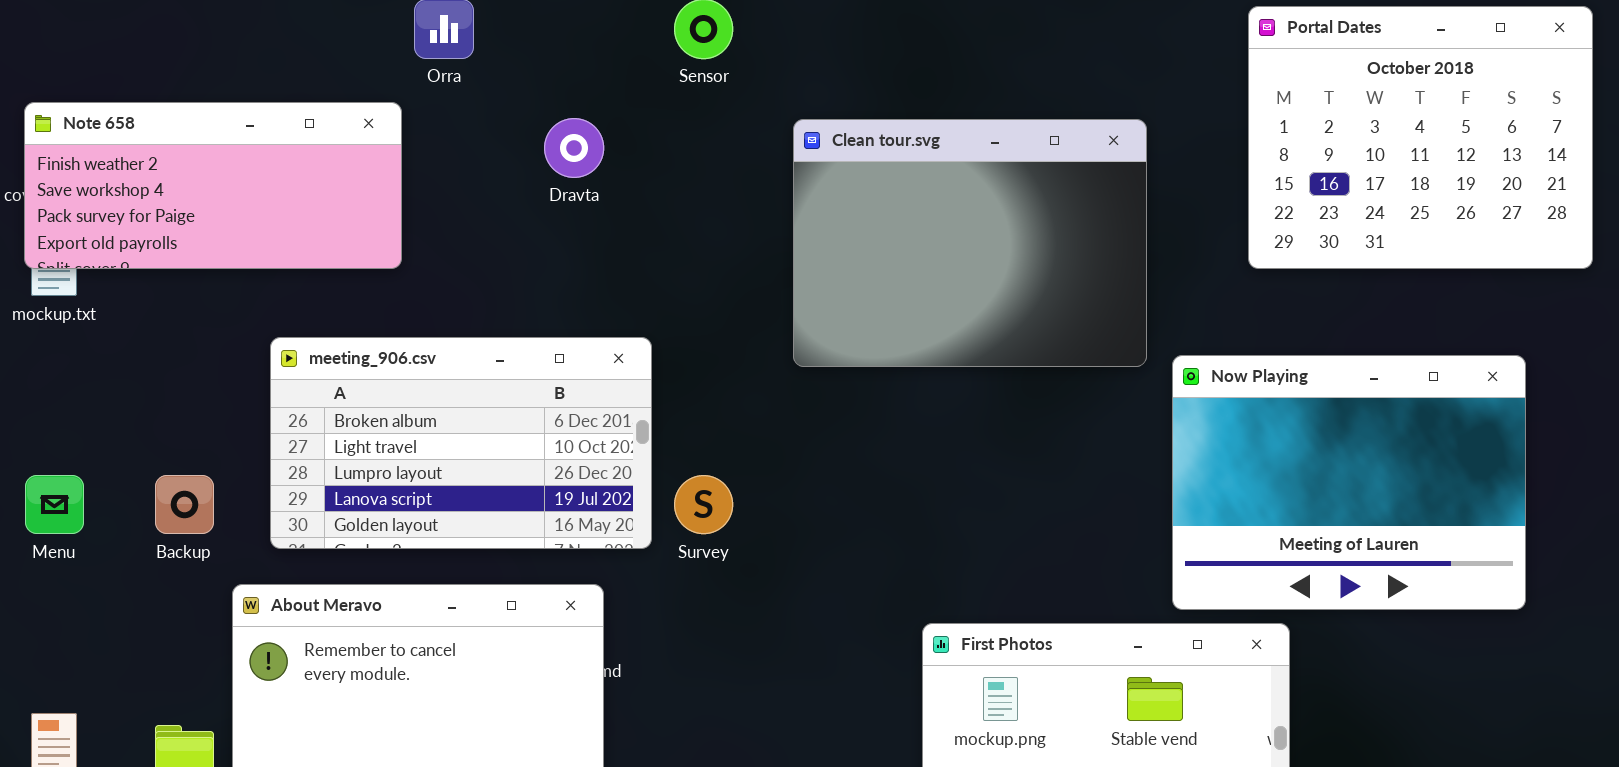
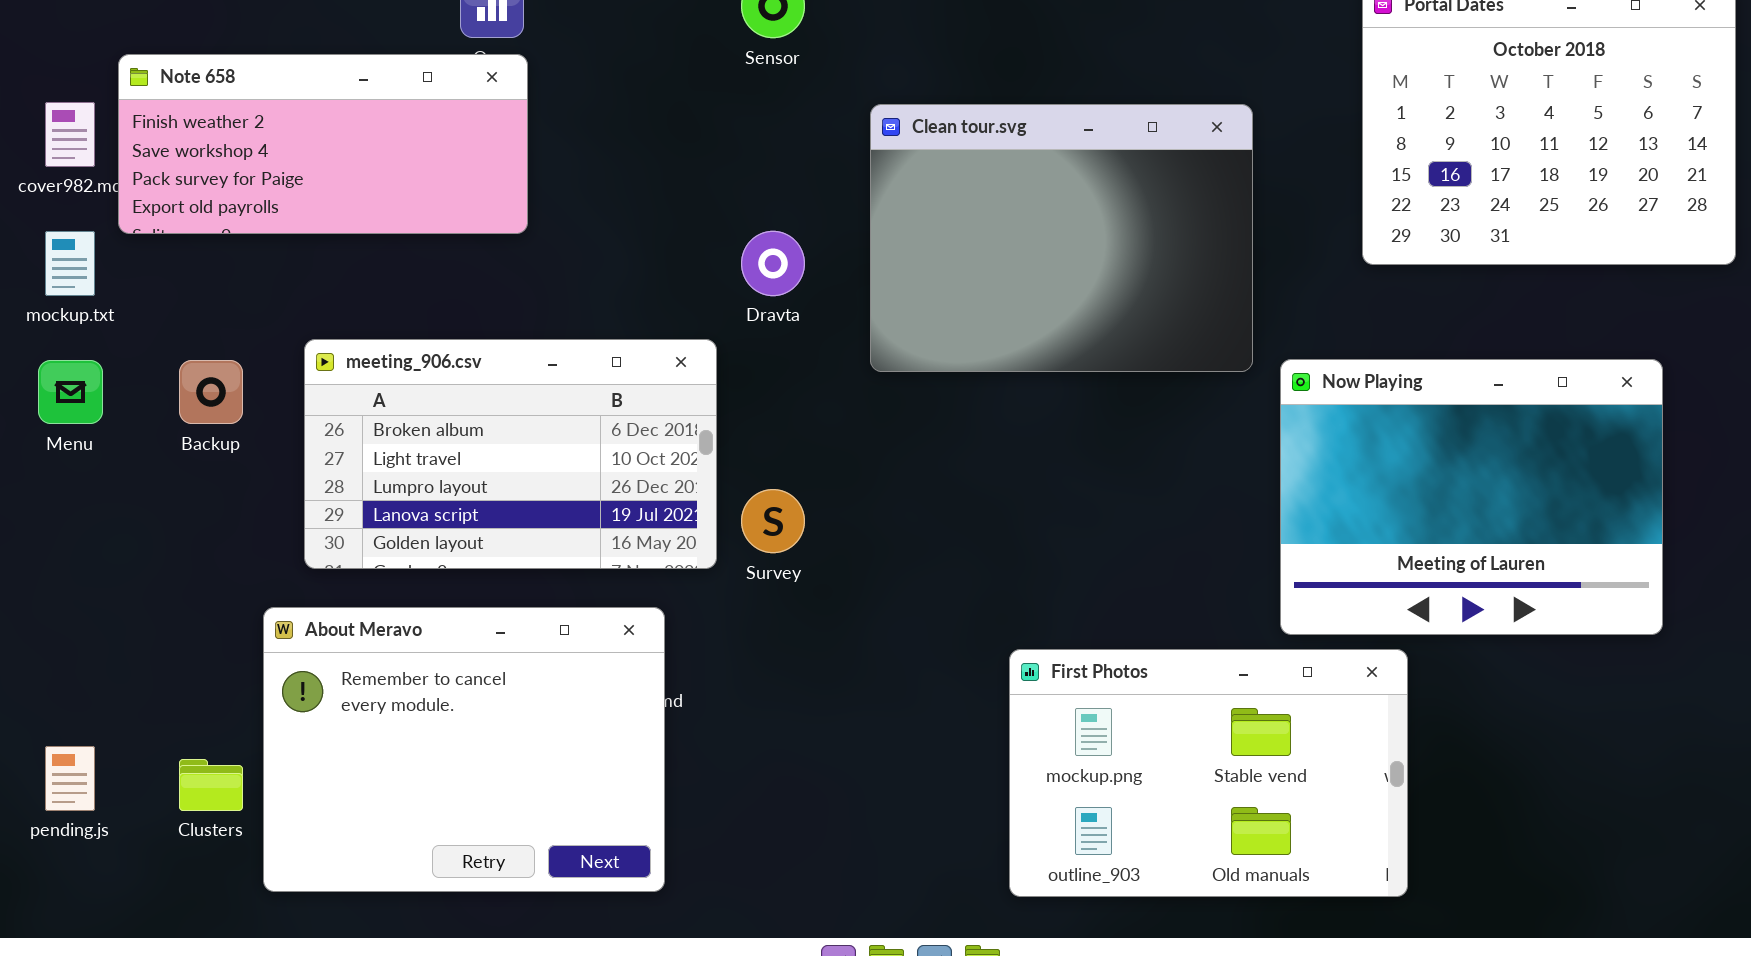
Note 658: [24,102,402,269] -> [118,54,528,234], moved
Dravta: [544,118,604,178] -> [741,231,805,296], moved
Menu: [25,475,84,534] -> [38,360,103,424], moved
Backup: [155,475,214,534] -> [179,360,243,424], moved

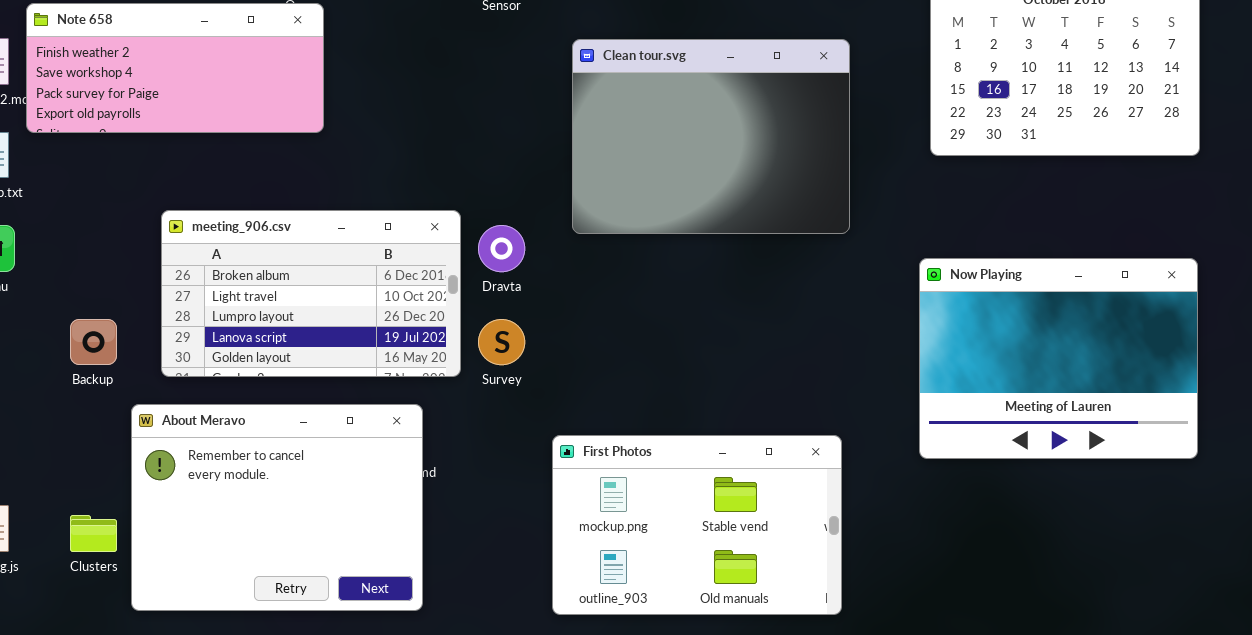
Dravta: [741,231,805,296] -> [478,225,525,272], moved
Now Playing: [1280,359,1663,635] -> [919,258,1198,459], moved
Backup: [179,360,243,424] -> [70,319,117,365], moved
First Photos: [1009,649,1408,897] -> [552,435,842,615], moved

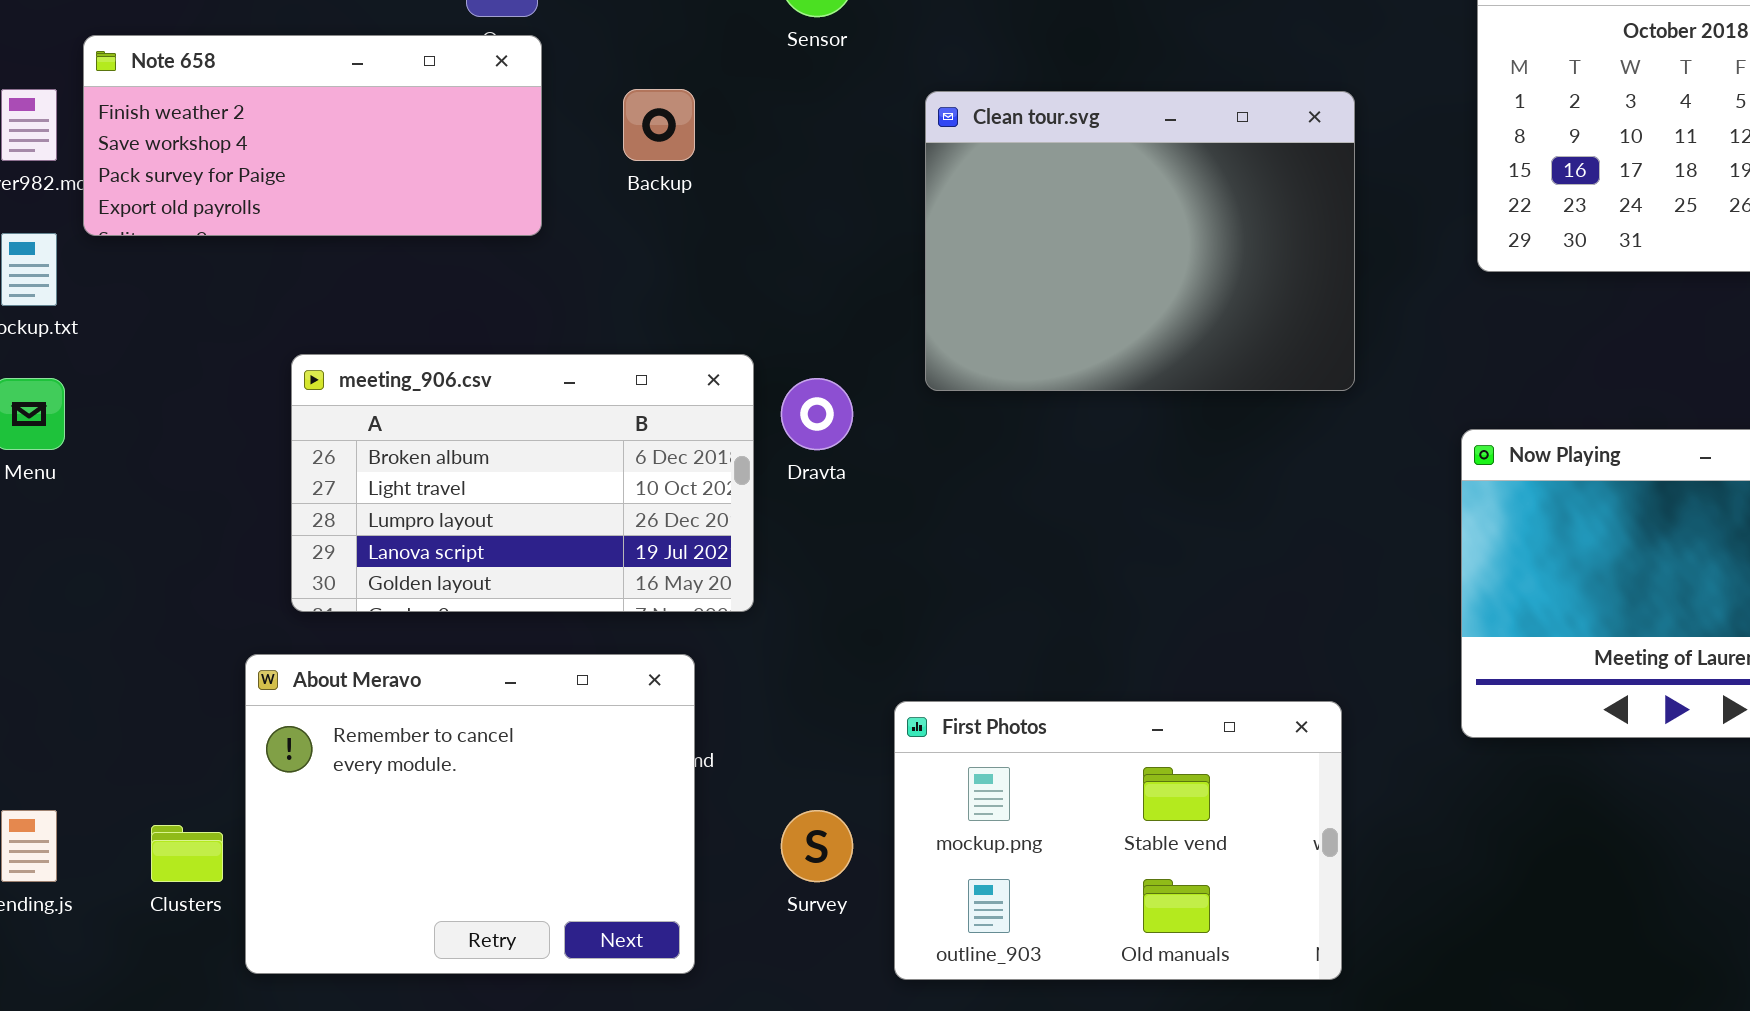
Backup: [70,319,117,365] -> [623,89,695,161], moved
Survey: [478,319,525,365] -> [781,810,853,882], moved

